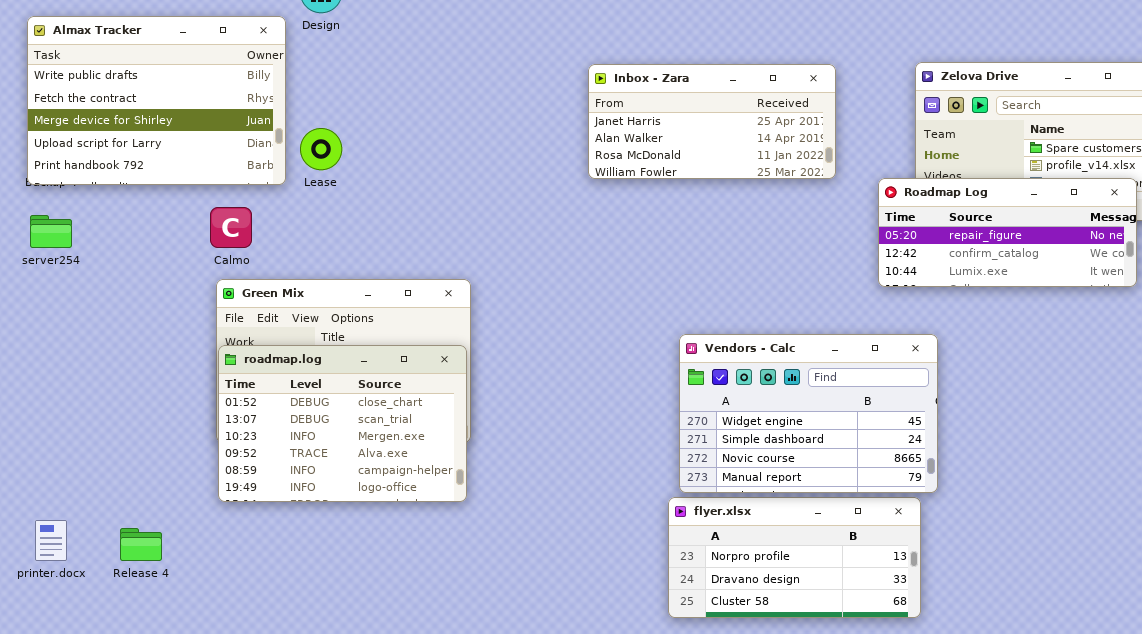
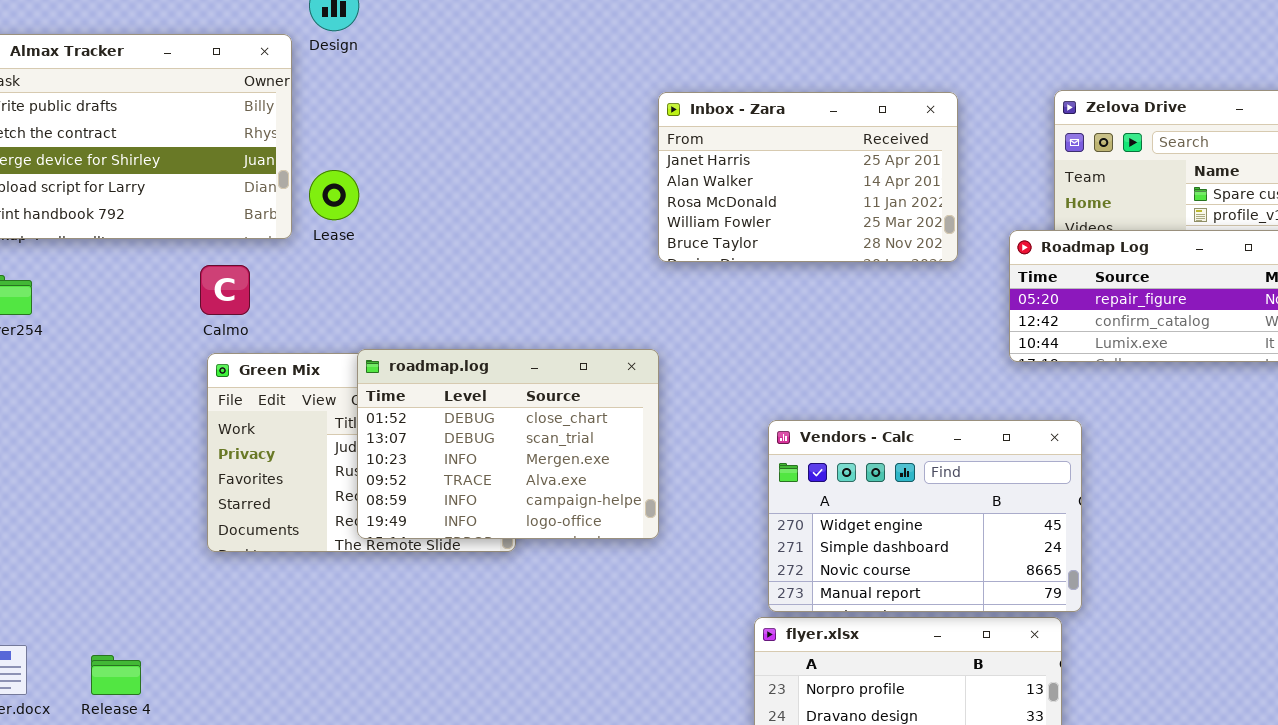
Inbox - Zara: [588,64,836,179] -> [658,92,958,262], resized
roadmap.log: [218,345,467,502] -> [357,349,659,539], moved

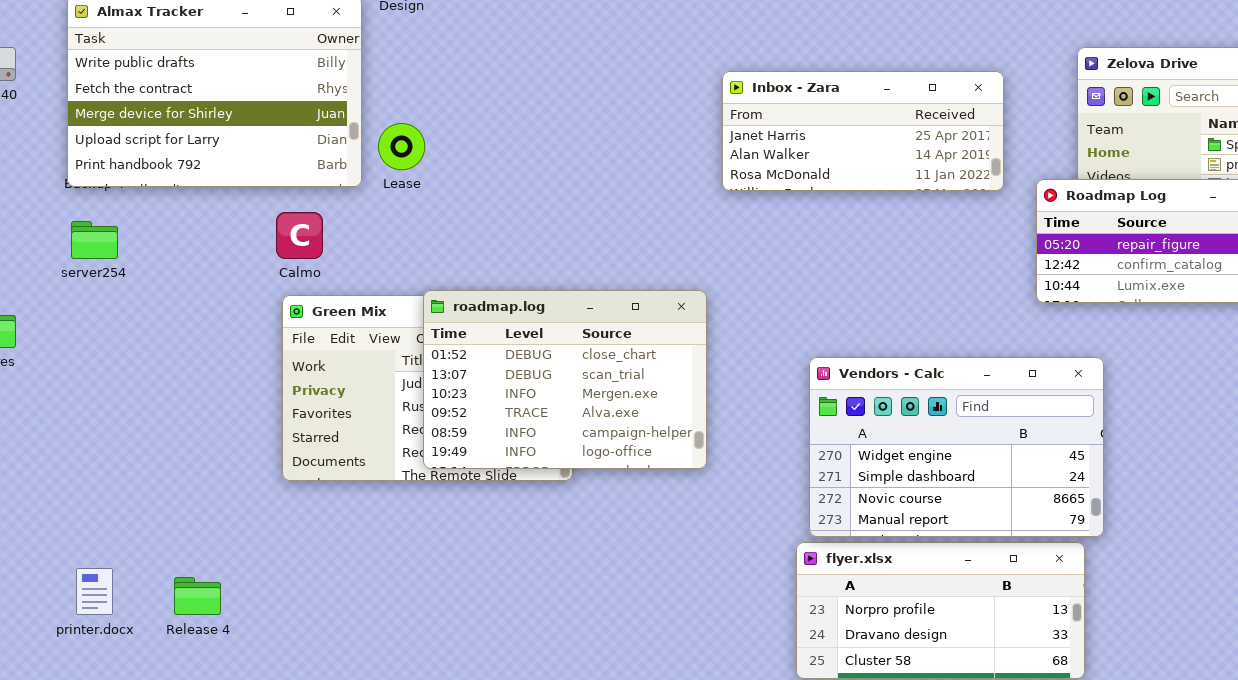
Inbox - Zara: [658,92,958,262] -> [722,71,1004,191], moved, resized

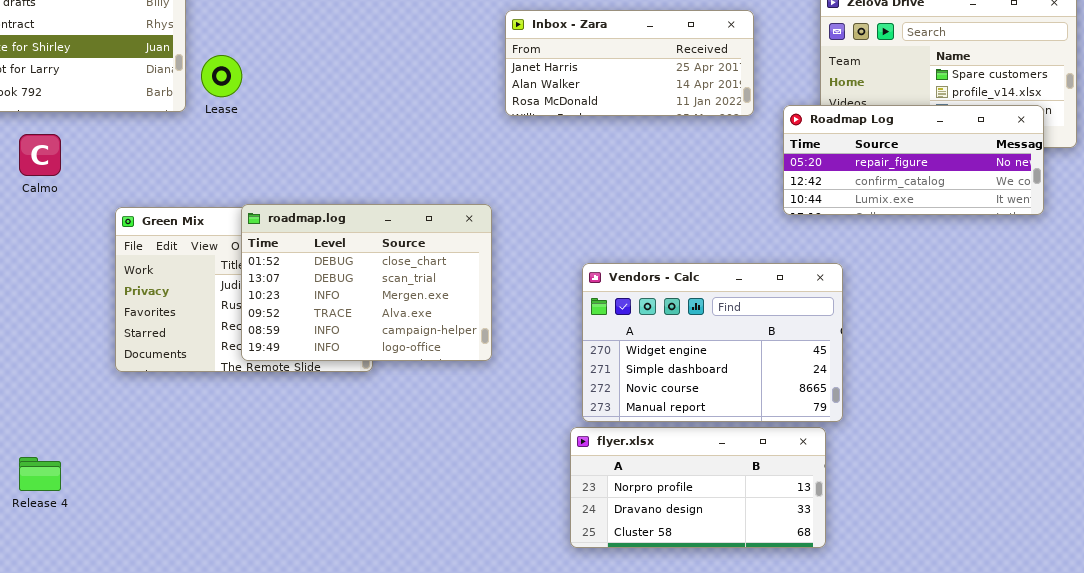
Calmo: [276,212,323,259] -> [19,134,61,176], moved

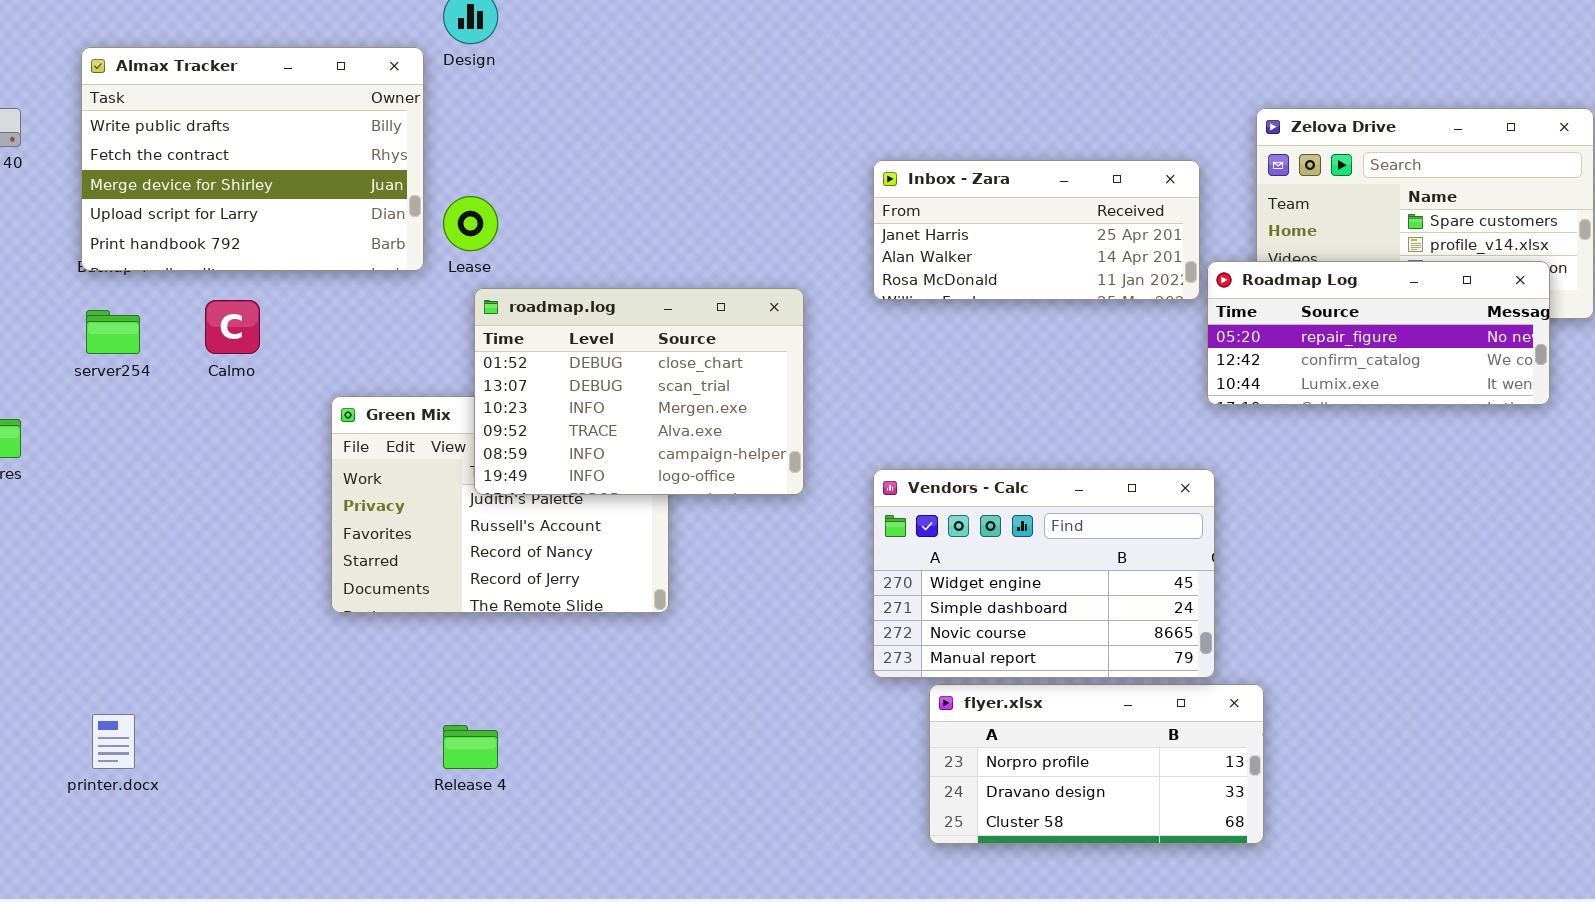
Inbox - Zara: [505,10,754,116] -> [873,160,1200,300], moved
roadmap.log: [241,204,492,361] -> [474,288,804,495], moved
Vendors - Calc: [582,263,843,422] -> [873,469,1215,678], moved
Release 4: [19,457,61,491] -> [443,725,498,769], moved

